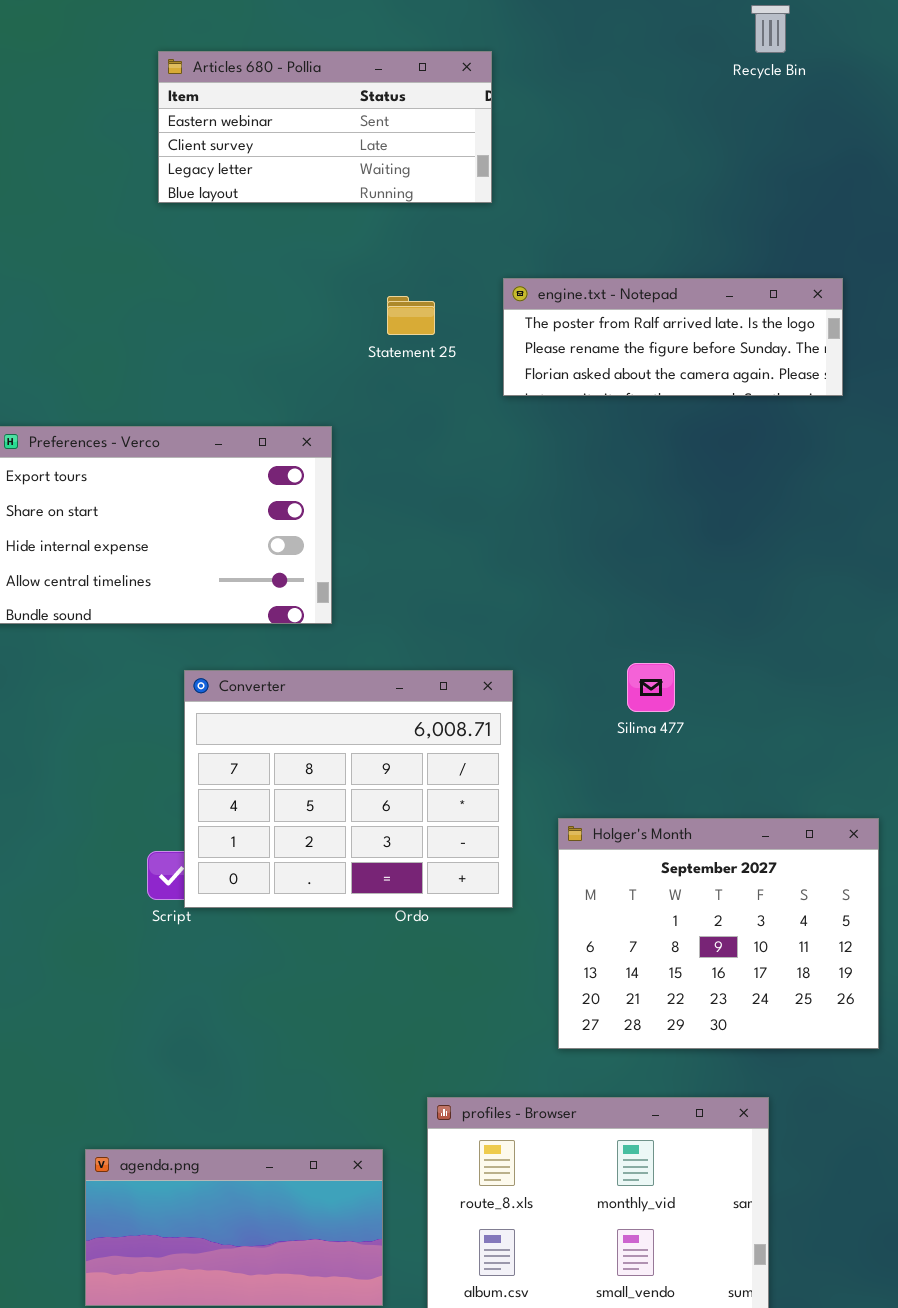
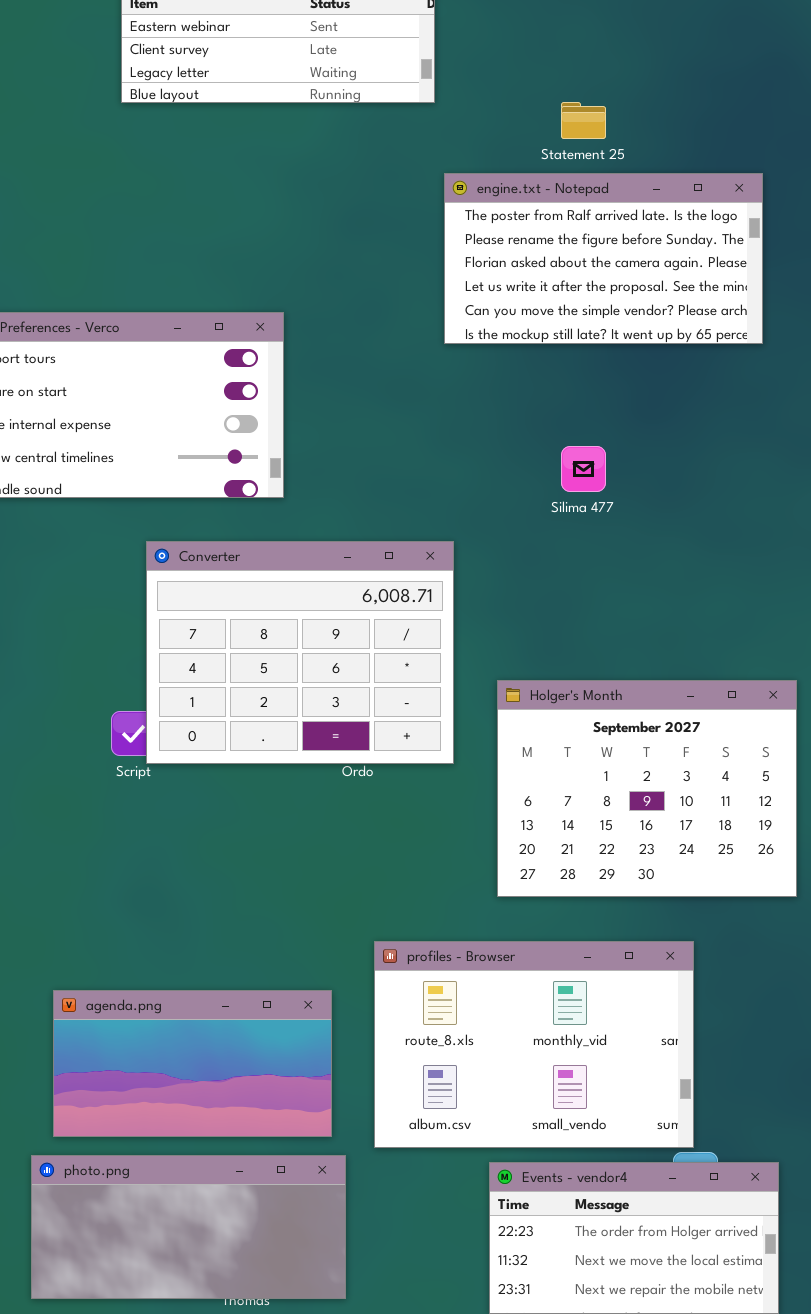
engine.txt - Notepad: [503,278,843,396] -> [444,173,763,344], resized
Statement 25: [387,296,435,335] -> [561,102,606,139], moved
Silima 477: [627,663,675,712] -> [561,446,606,492], moved

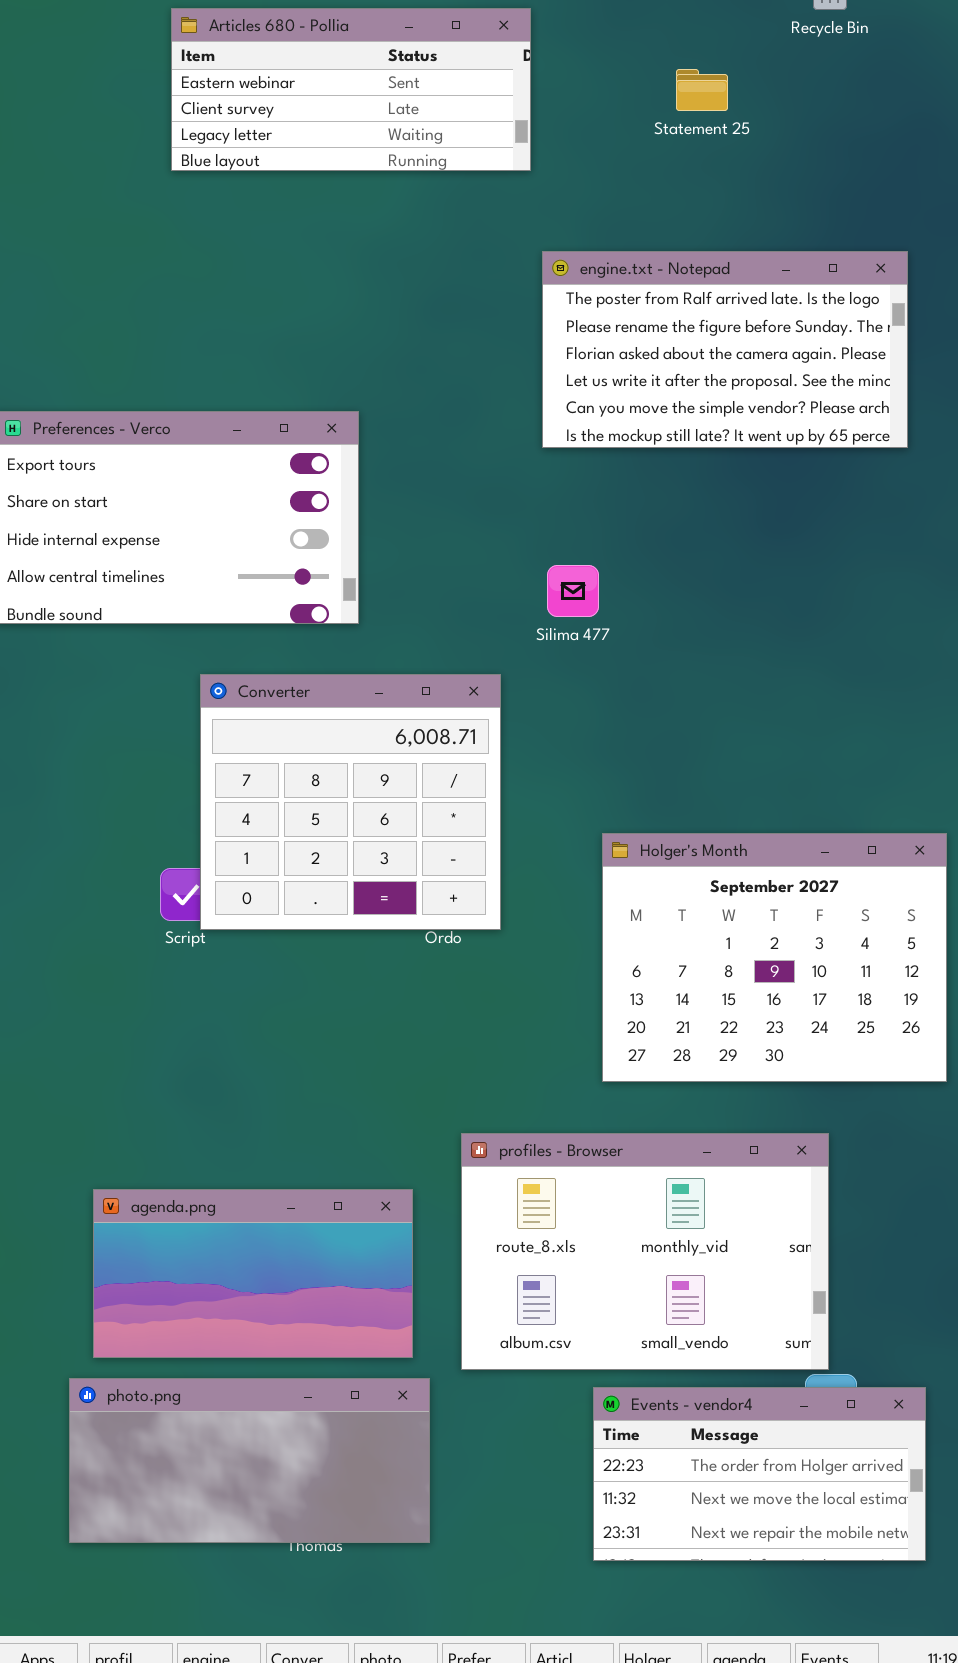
Statement 25: [561,102,606,139] -> [676,69,728,111], moved
Silima 477: [561,446,606,492] -> [547,565,599,617], moved
Converter: [146,541,454,764] -> [200,674,501,930], resized

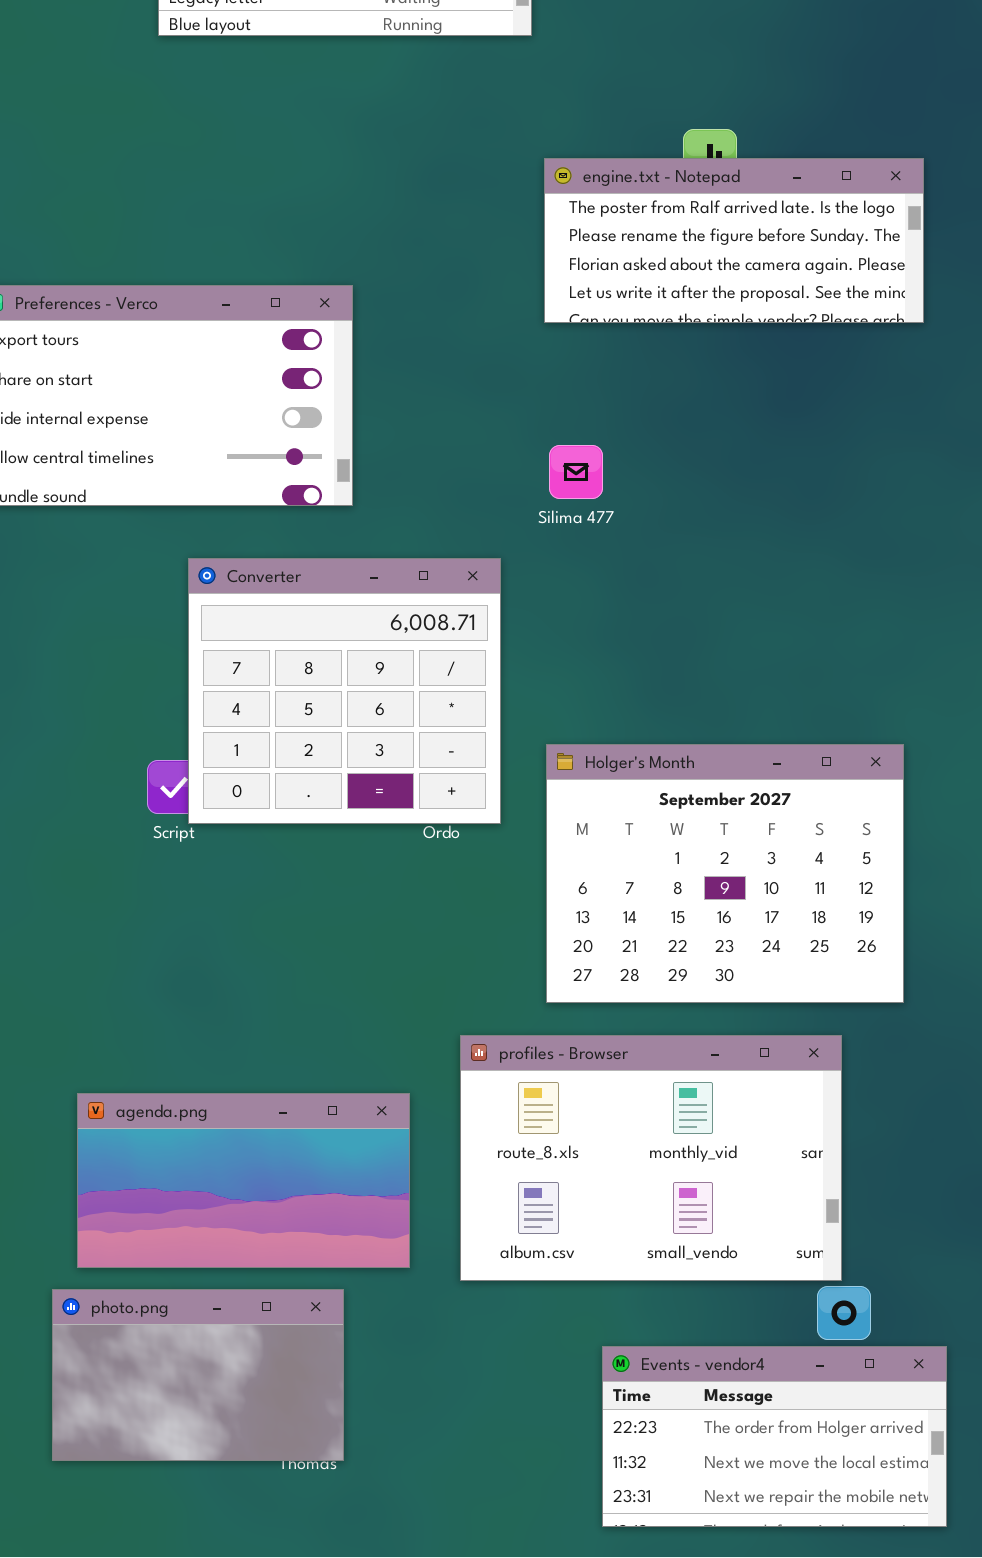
engine.txt - Notepad: [542,251,908,448] -> [544,158,924,323], resized
Holger's Month: [602,833,947,1082] -> [546,744,904,1003], moved
photo.png: [69,1378,430,1543] -> [52,1289,344,1461], resized
Events - vendor4: [593,1387,926,1561] -> [602,1346,947,1527], moved

